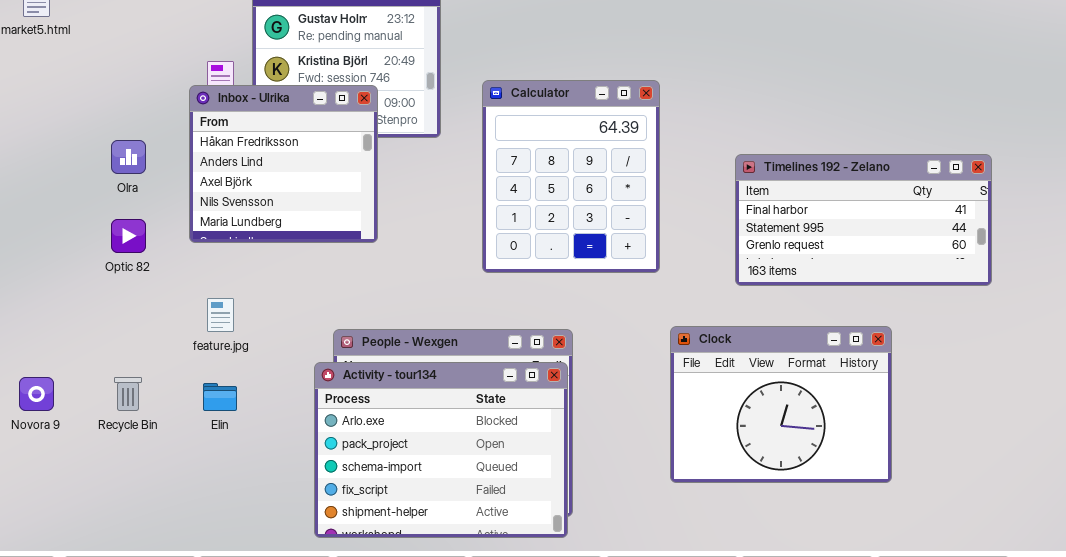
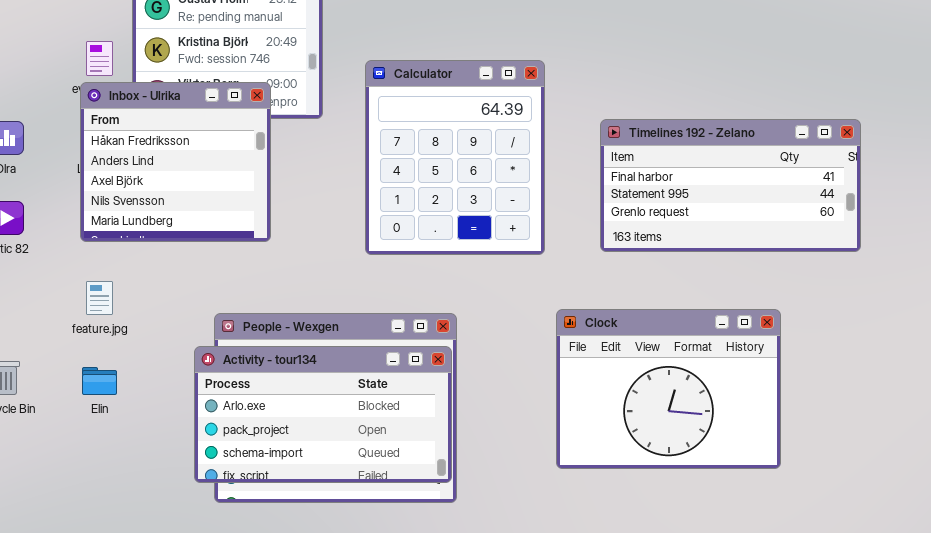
Inbox - Ulrika: [189,85,378,243] -> [80,82,271,242], moved
Timelines 192 - Zelano: [735,154,992,286] -> [600,119,861,252], moved
Activity - tour134: [314,362,568,538] -> [194,346,452,483], resized

